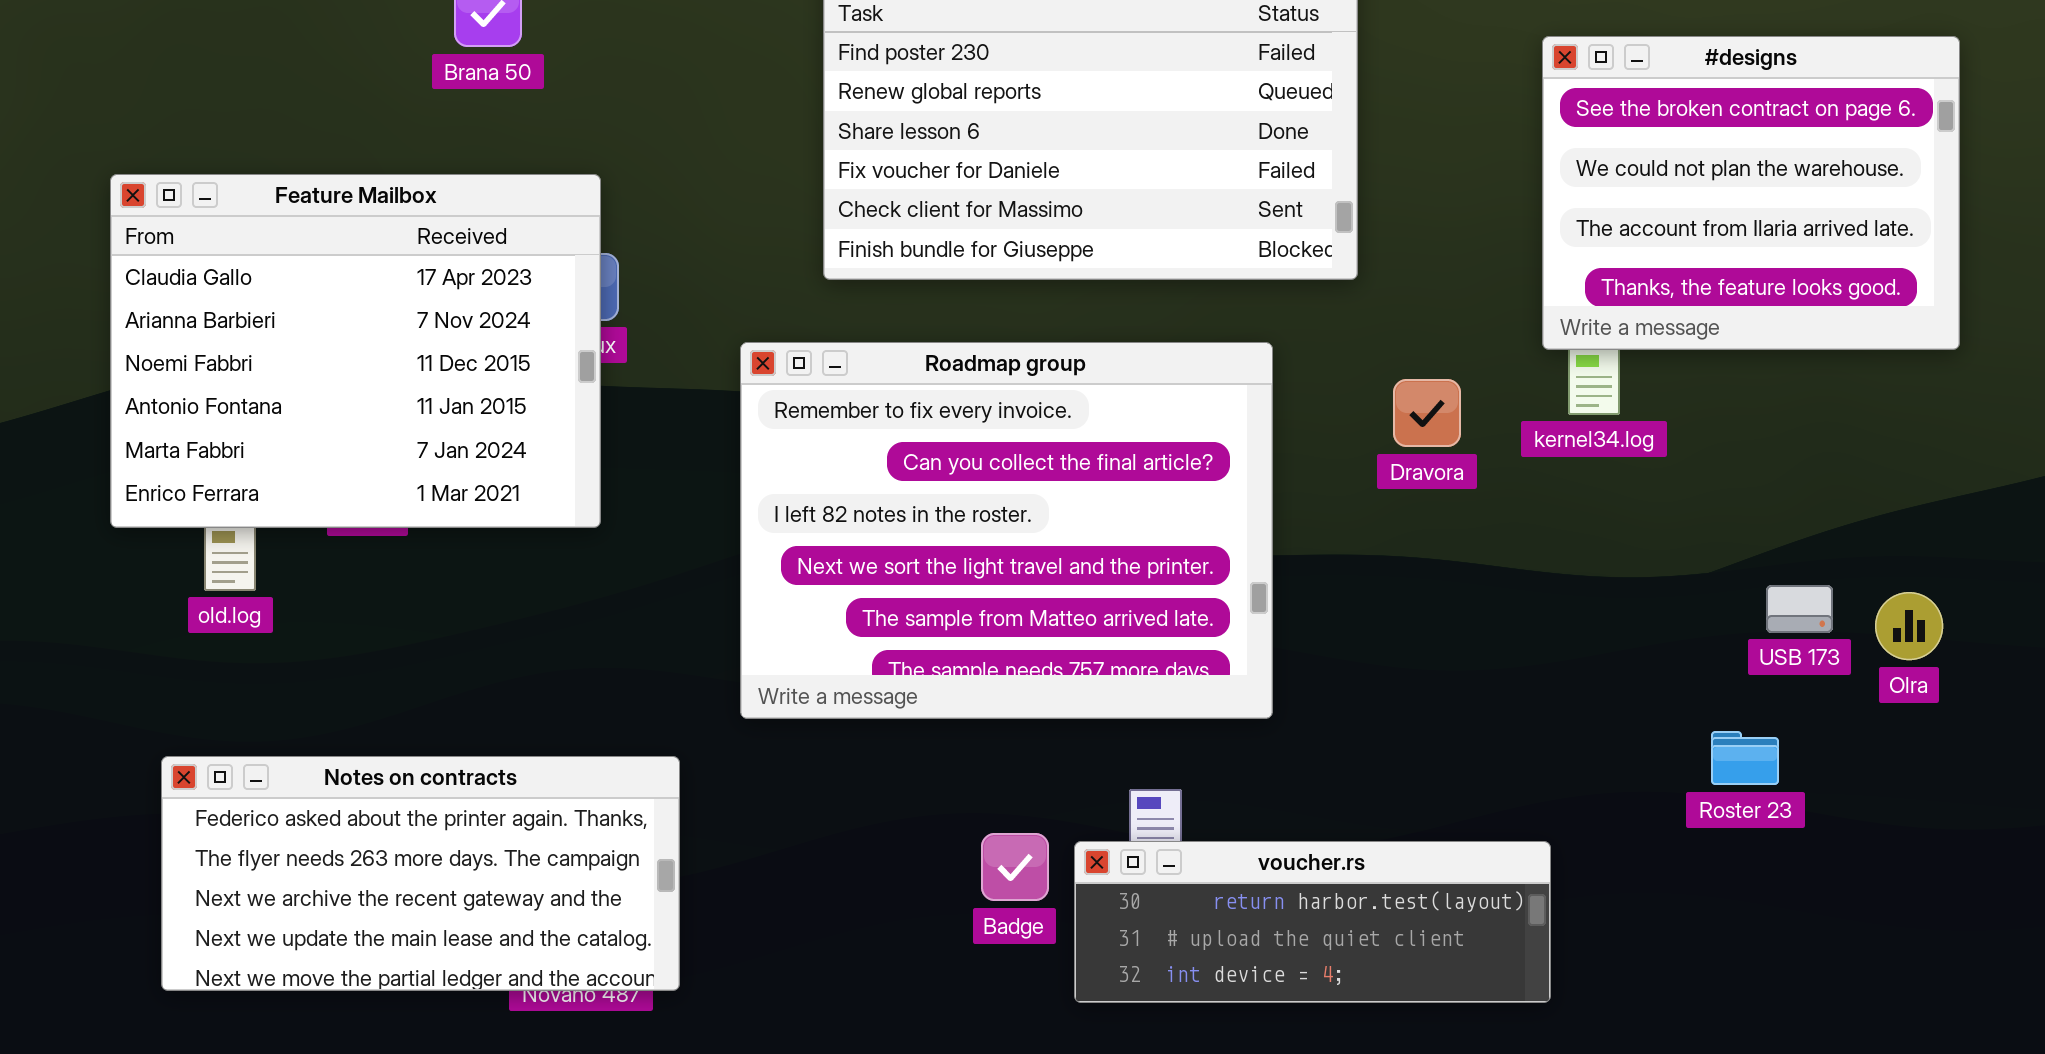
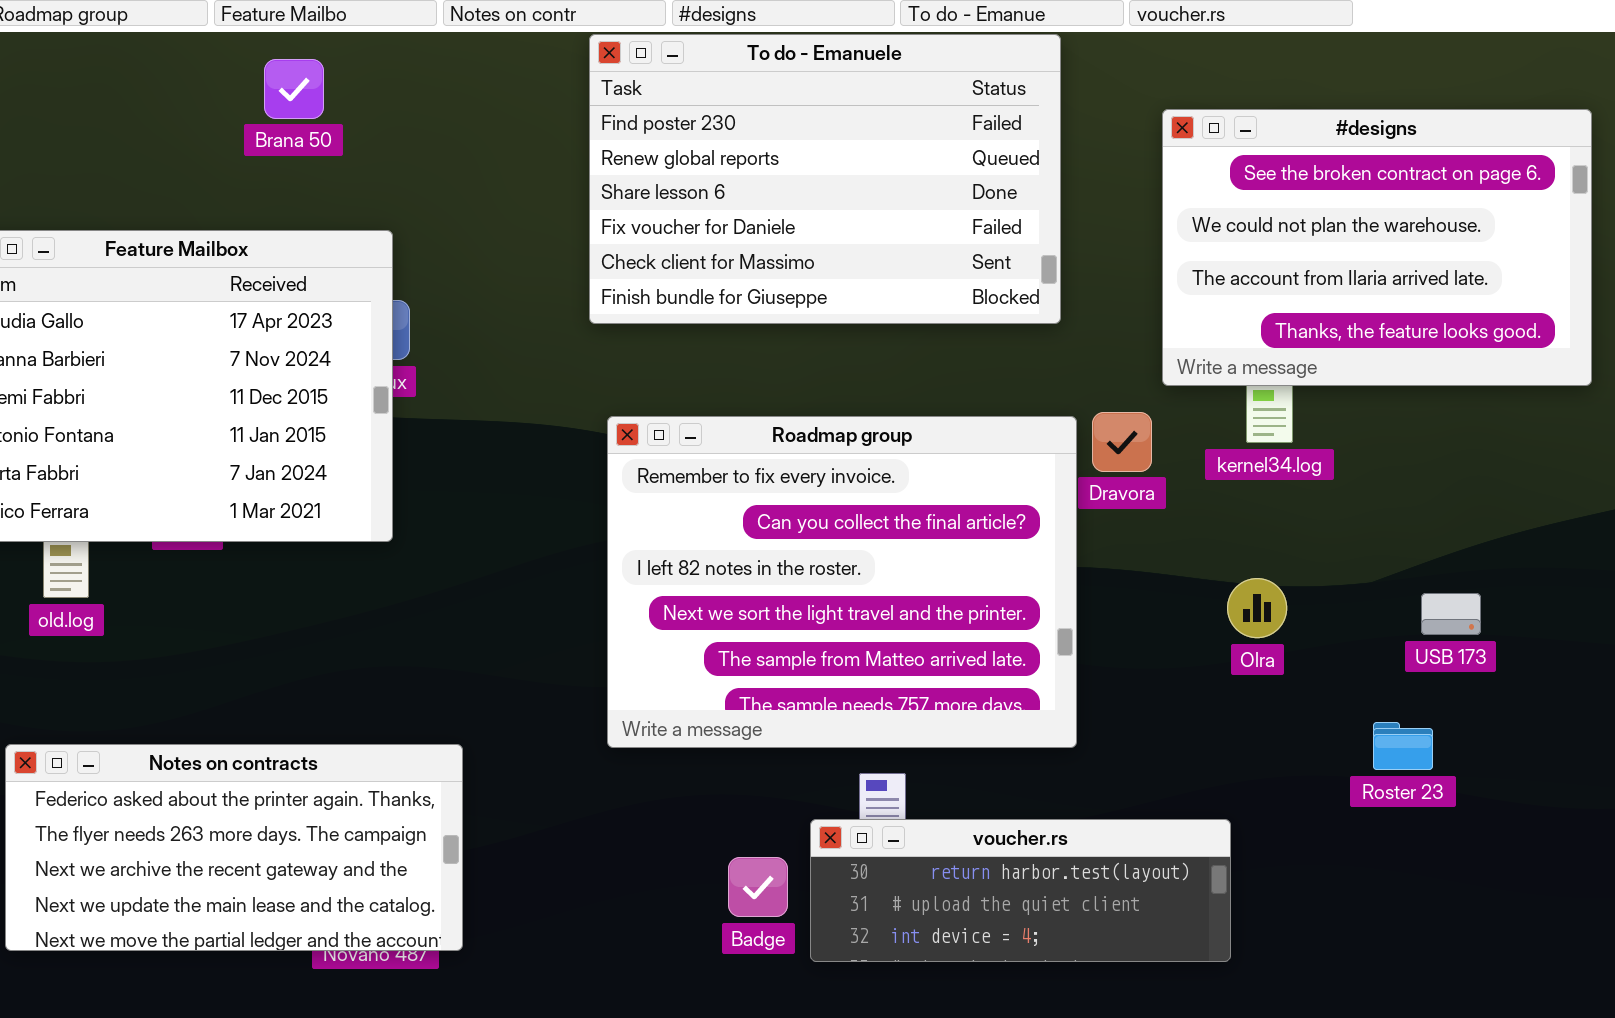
#designs: [1542,36,1960,350] -> [1162,109,1592,386], resized
Roadmap group: [740,342,1273,719] -> [607,416,1077,748], moved
Olra: [1875,592,1943,660] -> [1227,578,1287,638], moved
Badge: [981,833,1049,901] -> [728,857,788,917], moved

